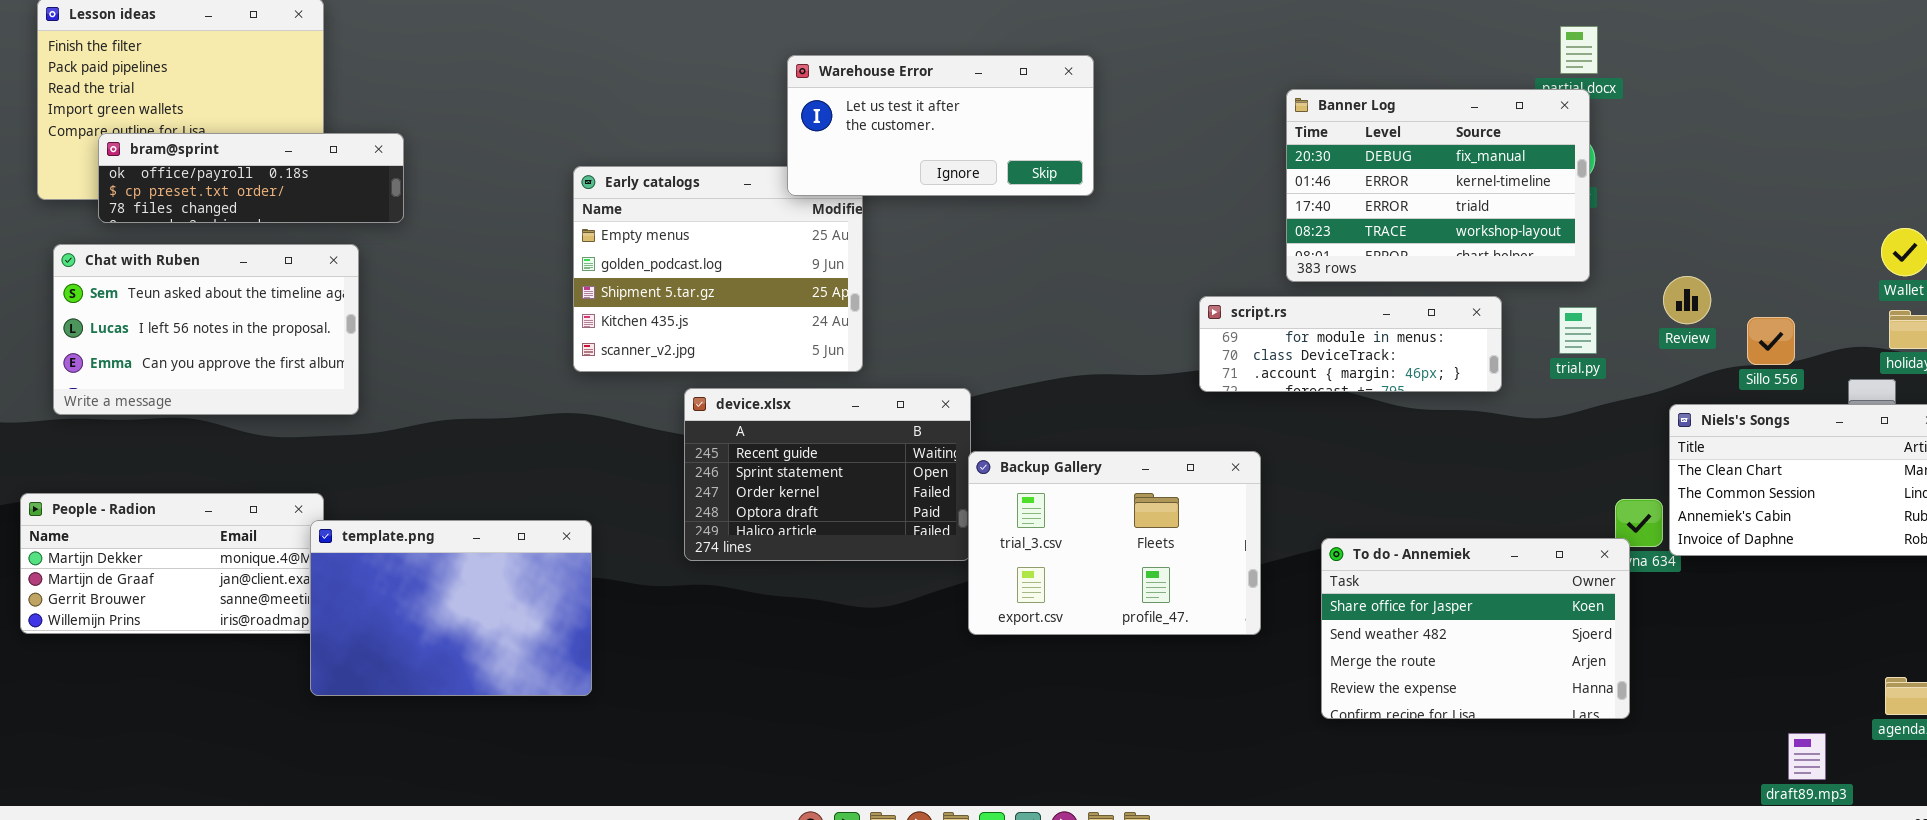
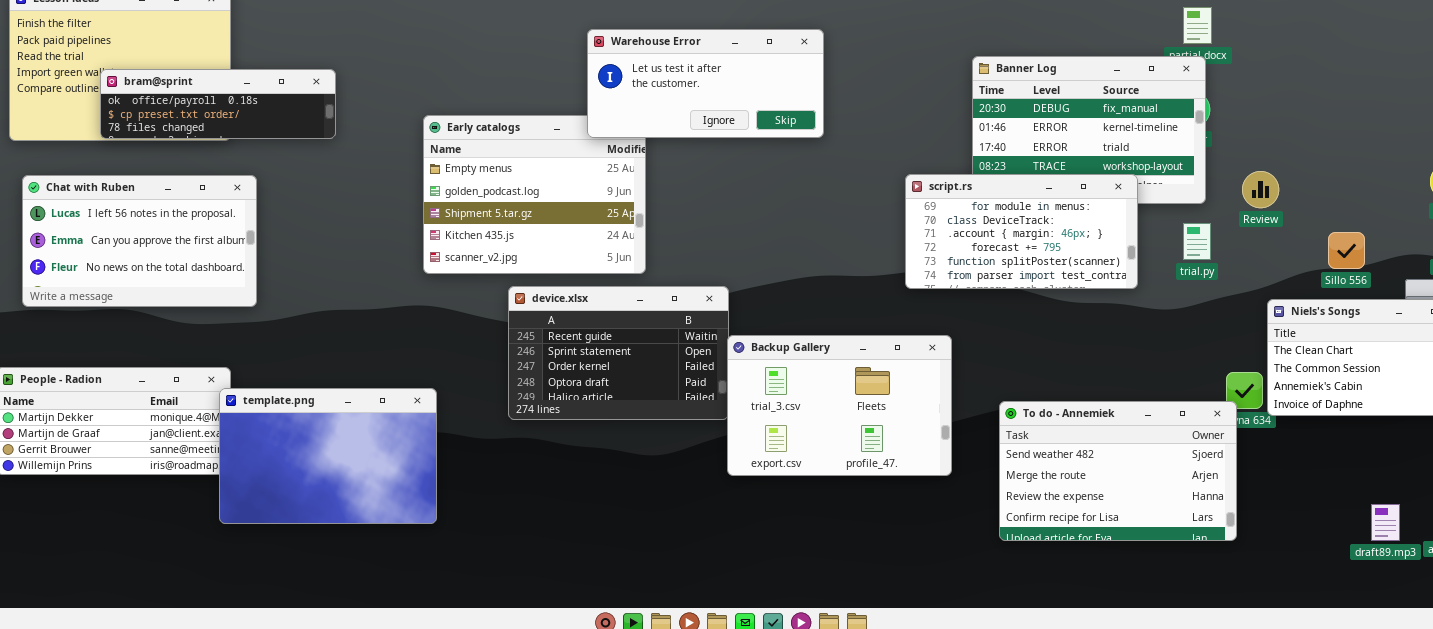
bram@sprint: [98,133,404,223] -> [100,69,336,139], moved
Chat with Ruben: [53,244,359,415] -> [22,175,257,307], scrolled down 1 row
Review: [1663,276,1711,324] -> [1242,171,1279,208], moved
script.rs: [1199,296,1502,392] -> [905,174,1138,289], resized
To do - Annemiek: [1321,538,1630,719] -> [999,401,1237,541], scrolled down 1 row
draft89.mp3: [1788,733,1826,780] -> [1371,504,1400,541], moved

